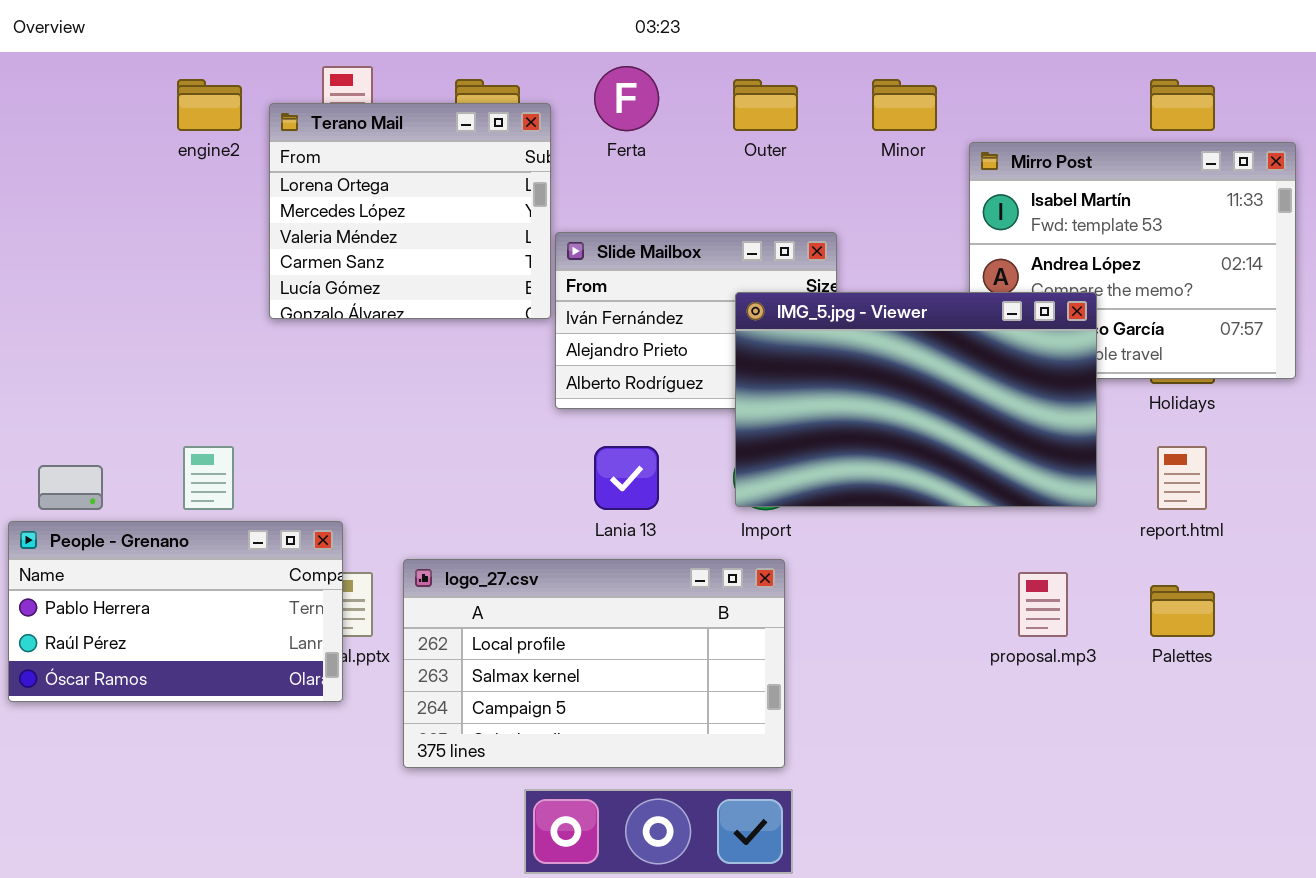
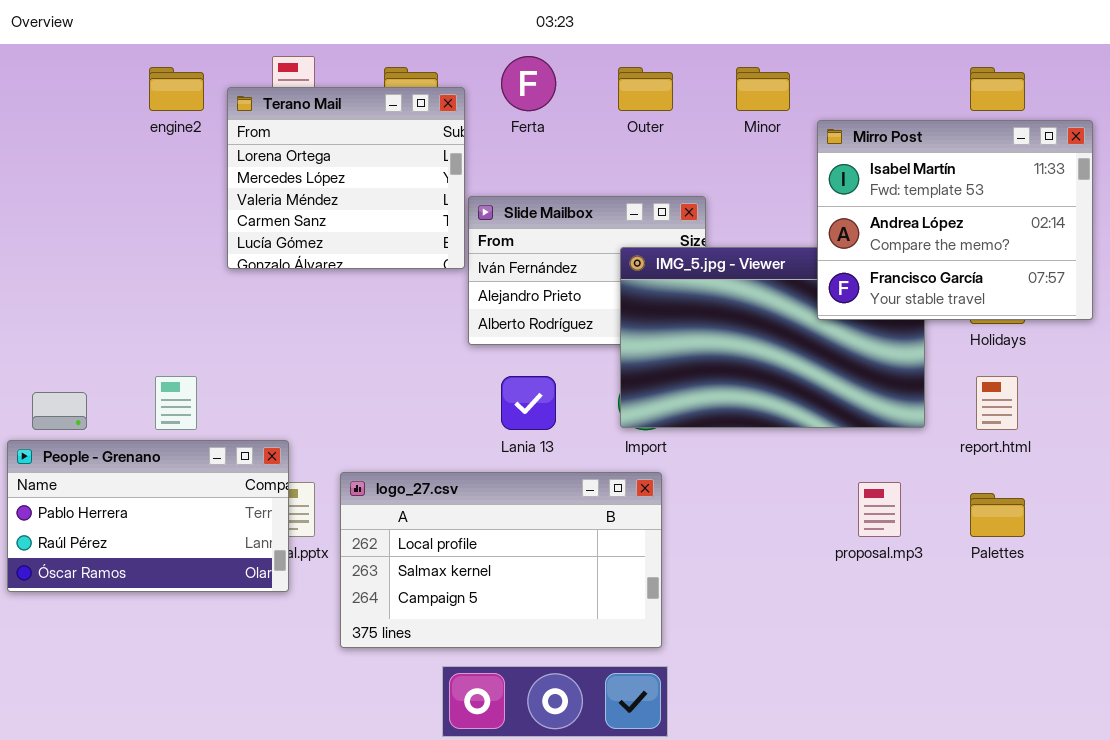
Mirro Post: [969,142,1296,379] -> [817,120,1093,320], raised

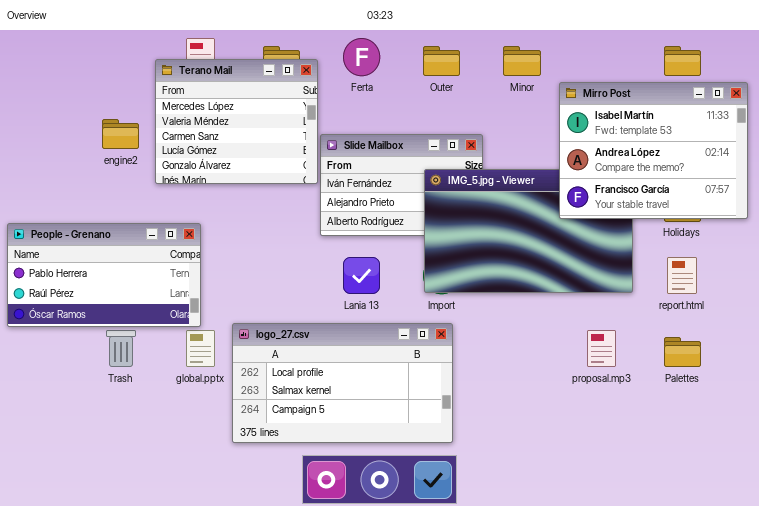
engine2: [149,67,204,111] -> [102,119,139,149], moved
Terano Mail: [227,87,465,269] -> [155,59,318,184], scrolled down 1 row
People - Grenano: [7,440,289,592] -> [7,223,201,327], moved

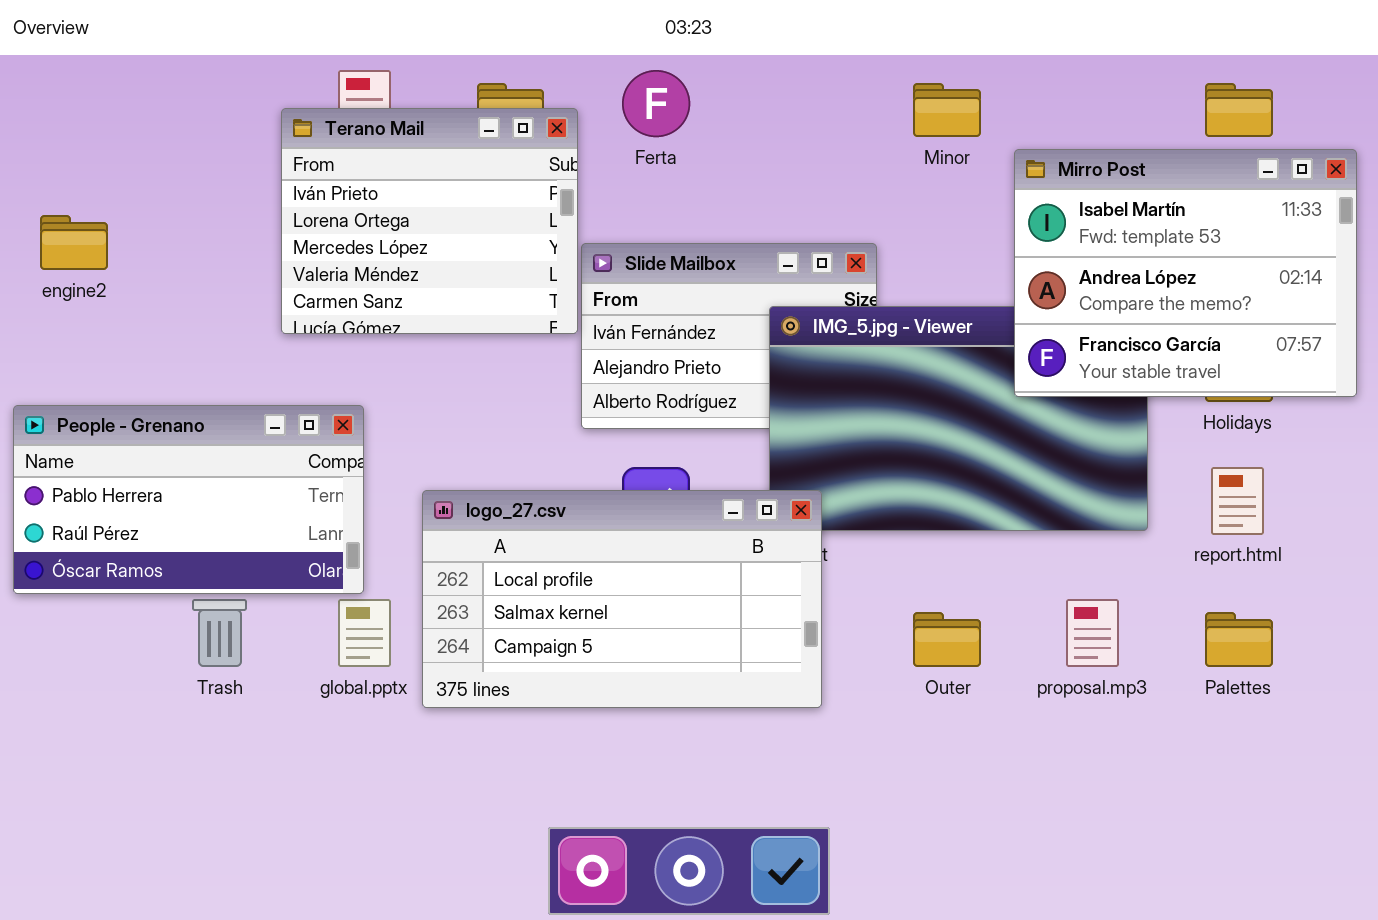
Outer: [423,46,460,76] -> [913,612,981,667], moved
Terano Mail: [155,59,318,184] -> [281,108,578,334], scrolled up 2 rows
engine2: [102,119,139,149] -> [40,215,108,270], moved
logo_27.csv: [232,323,453,443] -> [422,490,822,708], moved

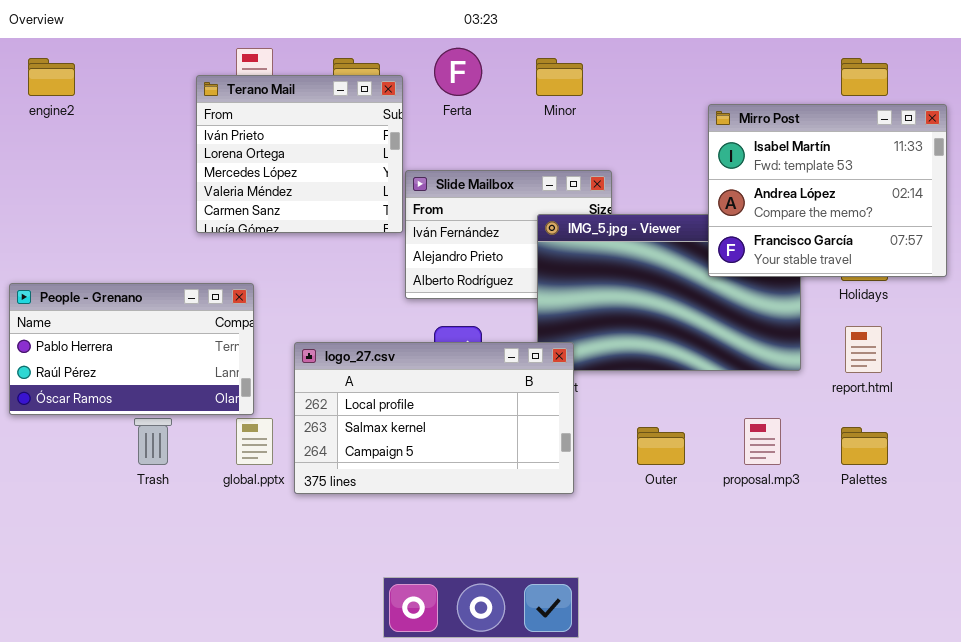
Minor: [913,83,981,137] -> [536,58,583,96], moved
engine2: [40,215,108,270] -> [28,58,75,96], moved

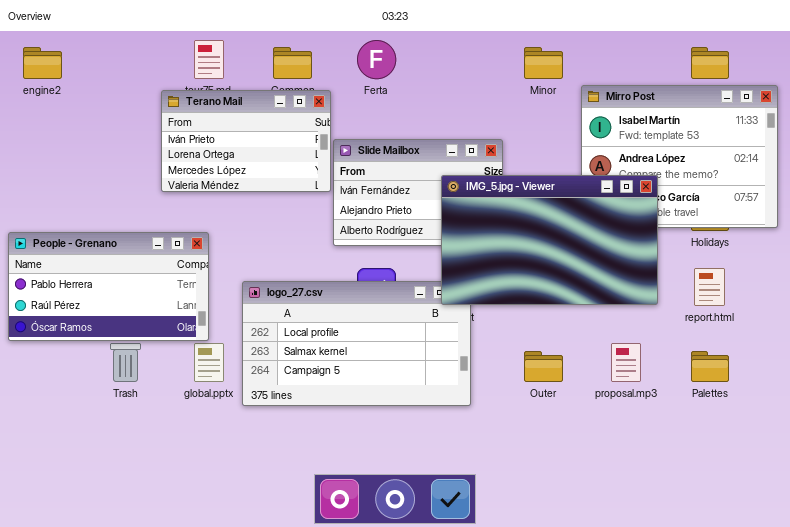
Minor: [536,58,583,96] -> [524,47,563,79], moved
Terano Mail: [196,75,403,233] -> [161,90,331,192], resized
IMG_5.jpg - Viewer: [537,214,801,371] -> [441,175,658,305], raised

